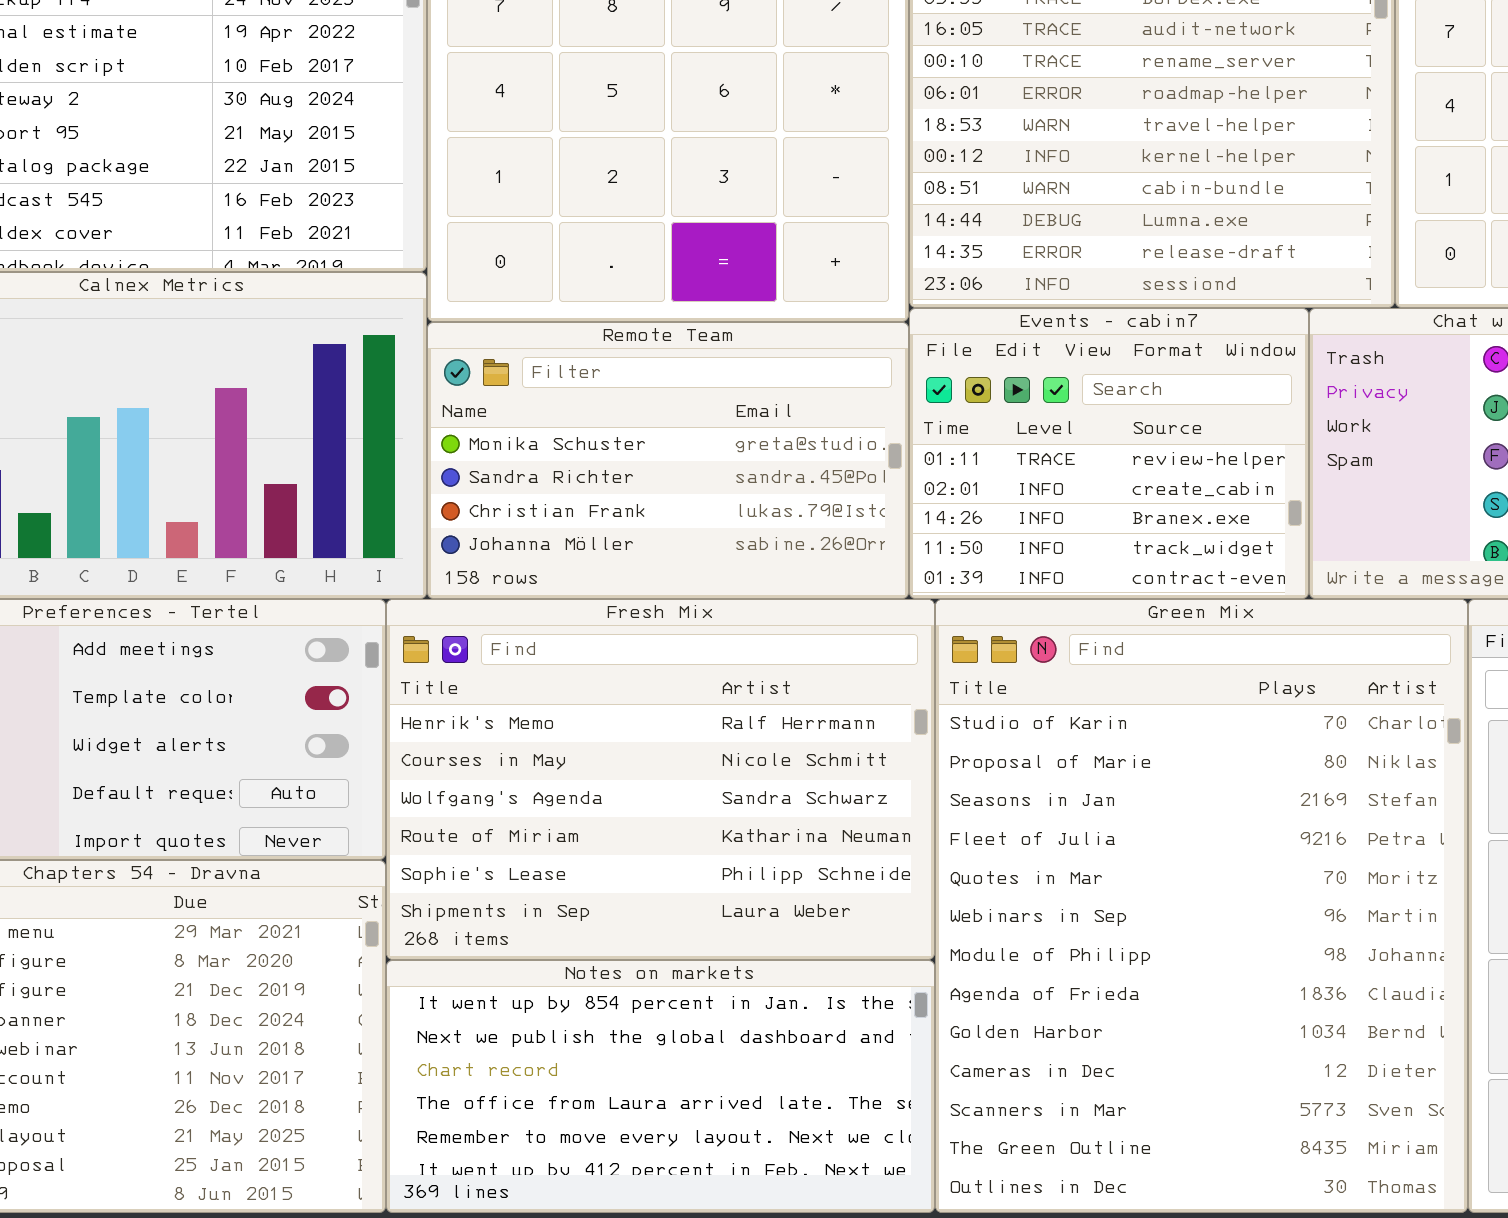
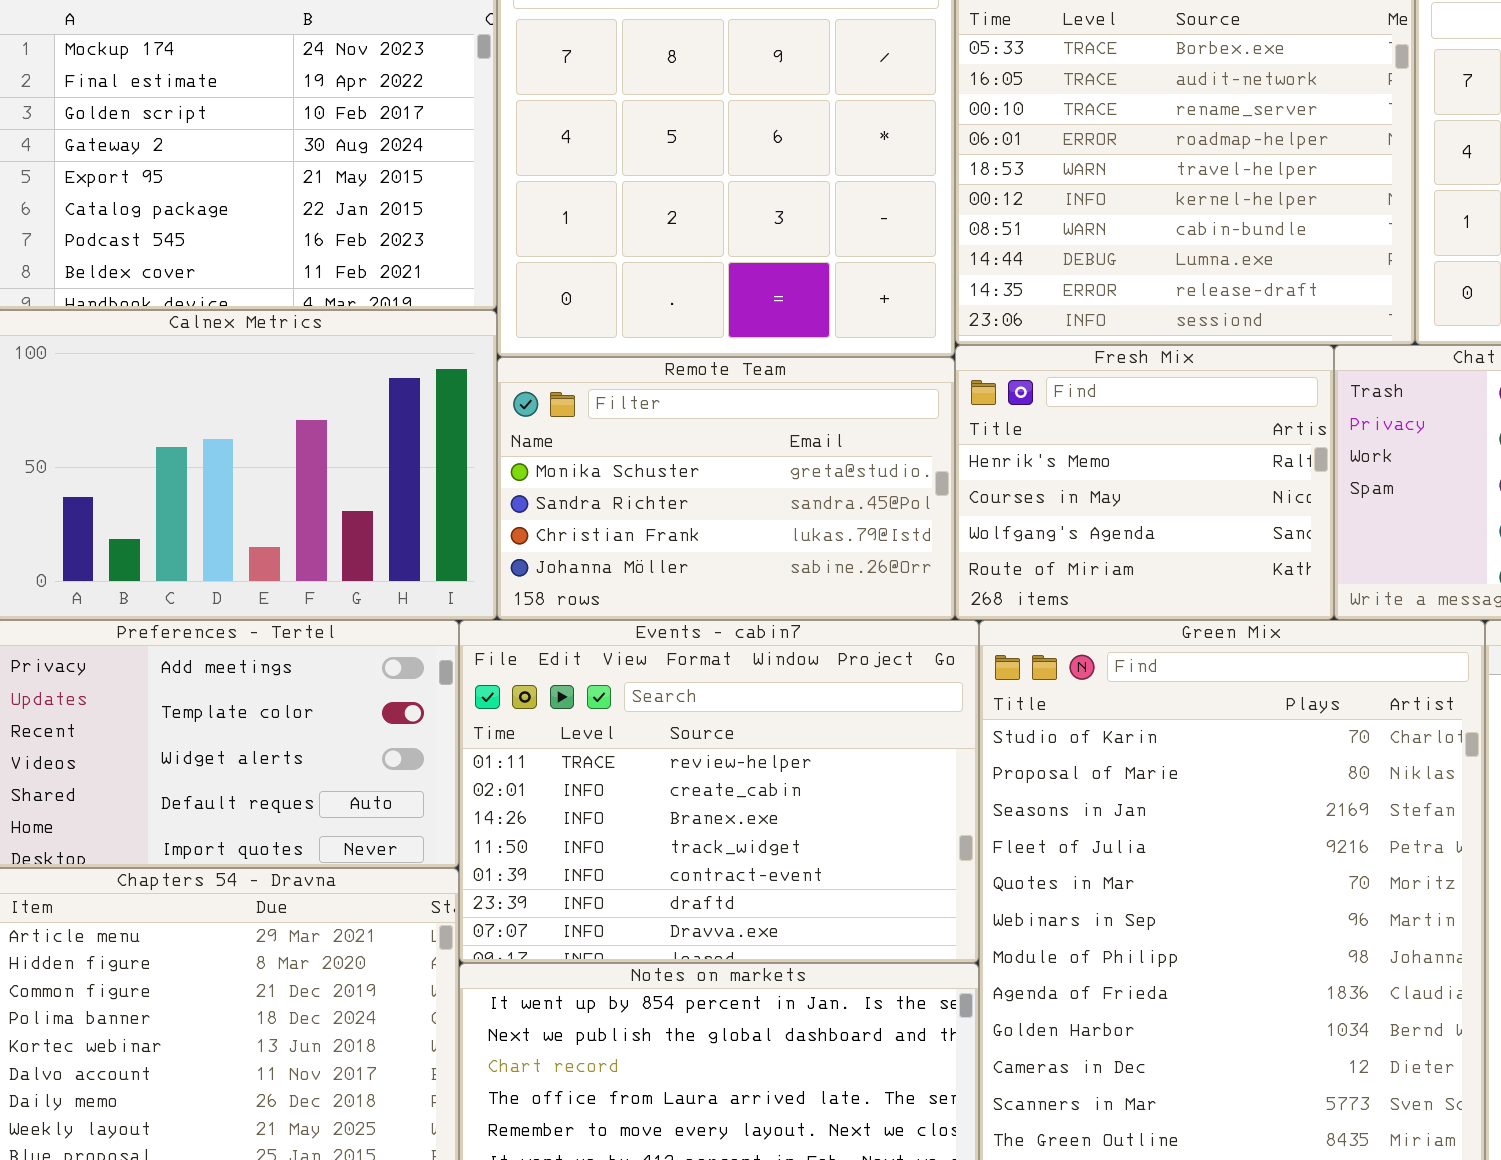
Events - cabin7: [909,308,1309,599] -> [459,620,979,963], moved, resized
Fresh Mix: [386,599,935,960] -> [955,345,1334,620], moved, resized

